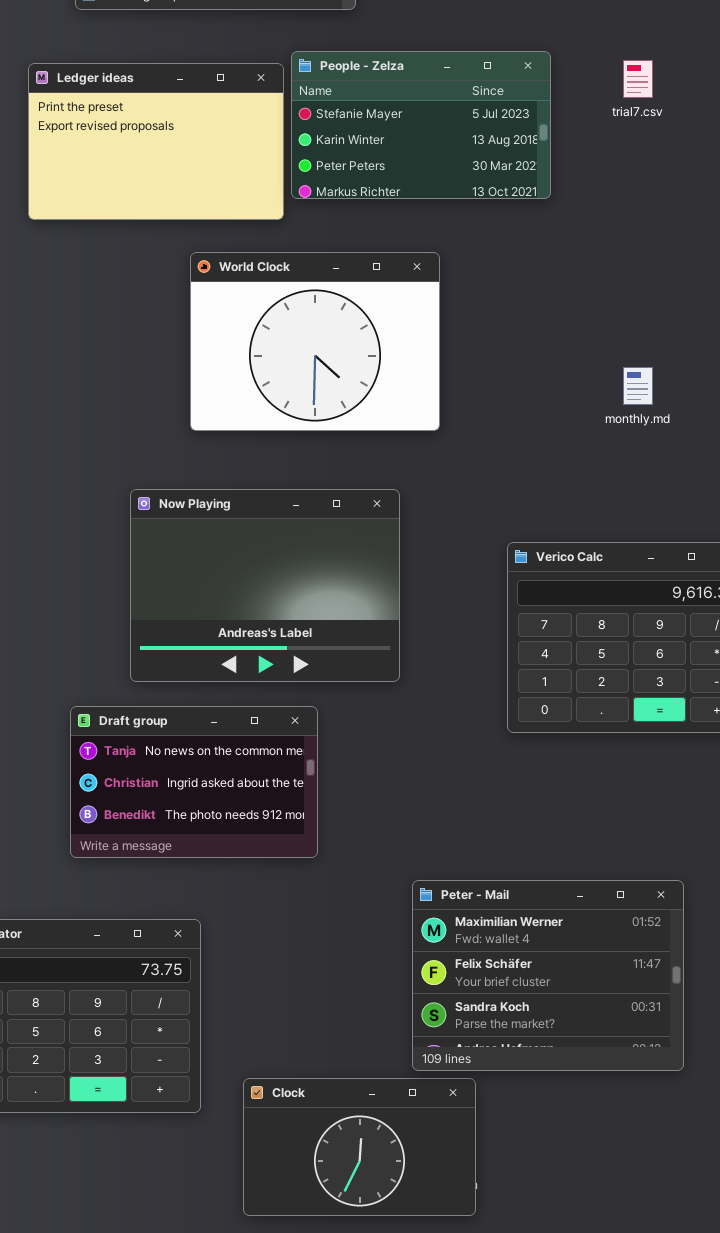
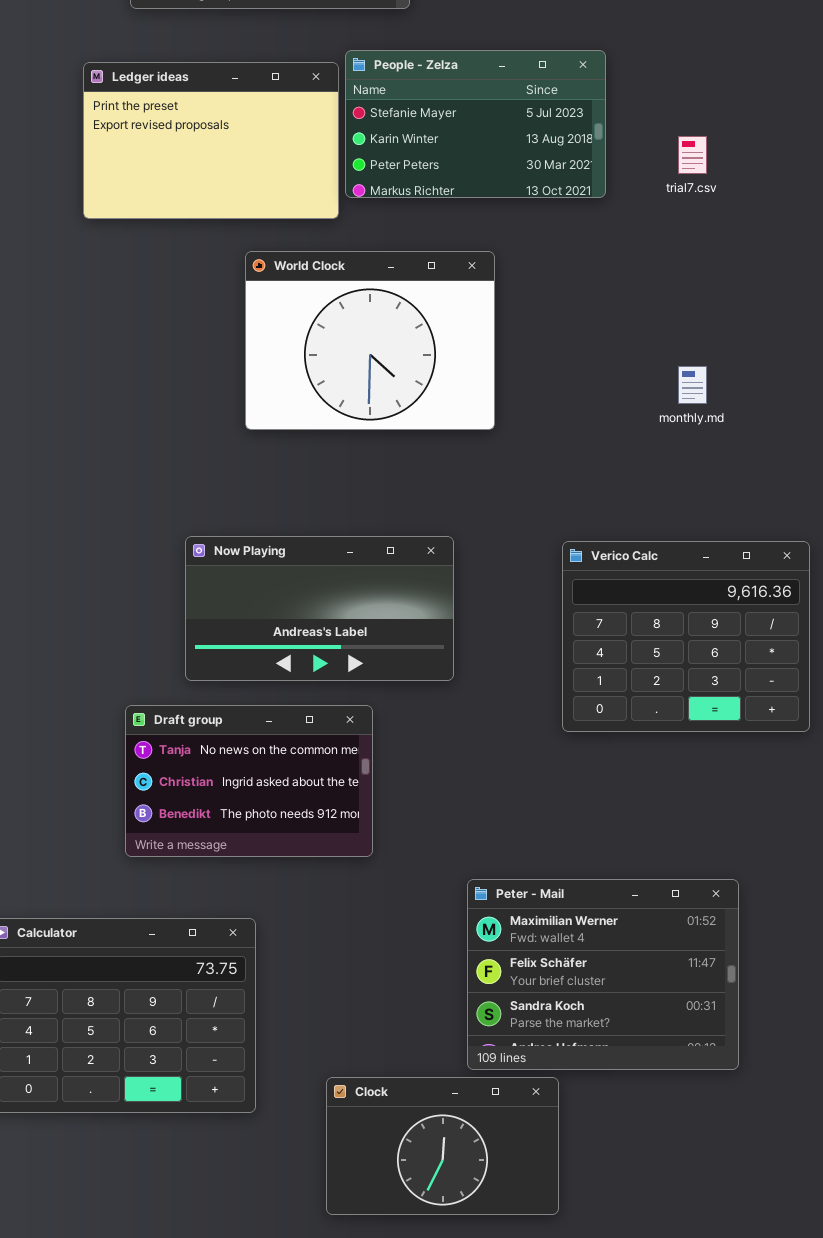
trial7.csv: [623,60,653,98] -> [678,136,707,174], moved
Now Playing: [130,489,400,682] -> [185,536,454,681], resized
Clock: [243,1078,476,1216] -> [326,1077,559,1215], moved

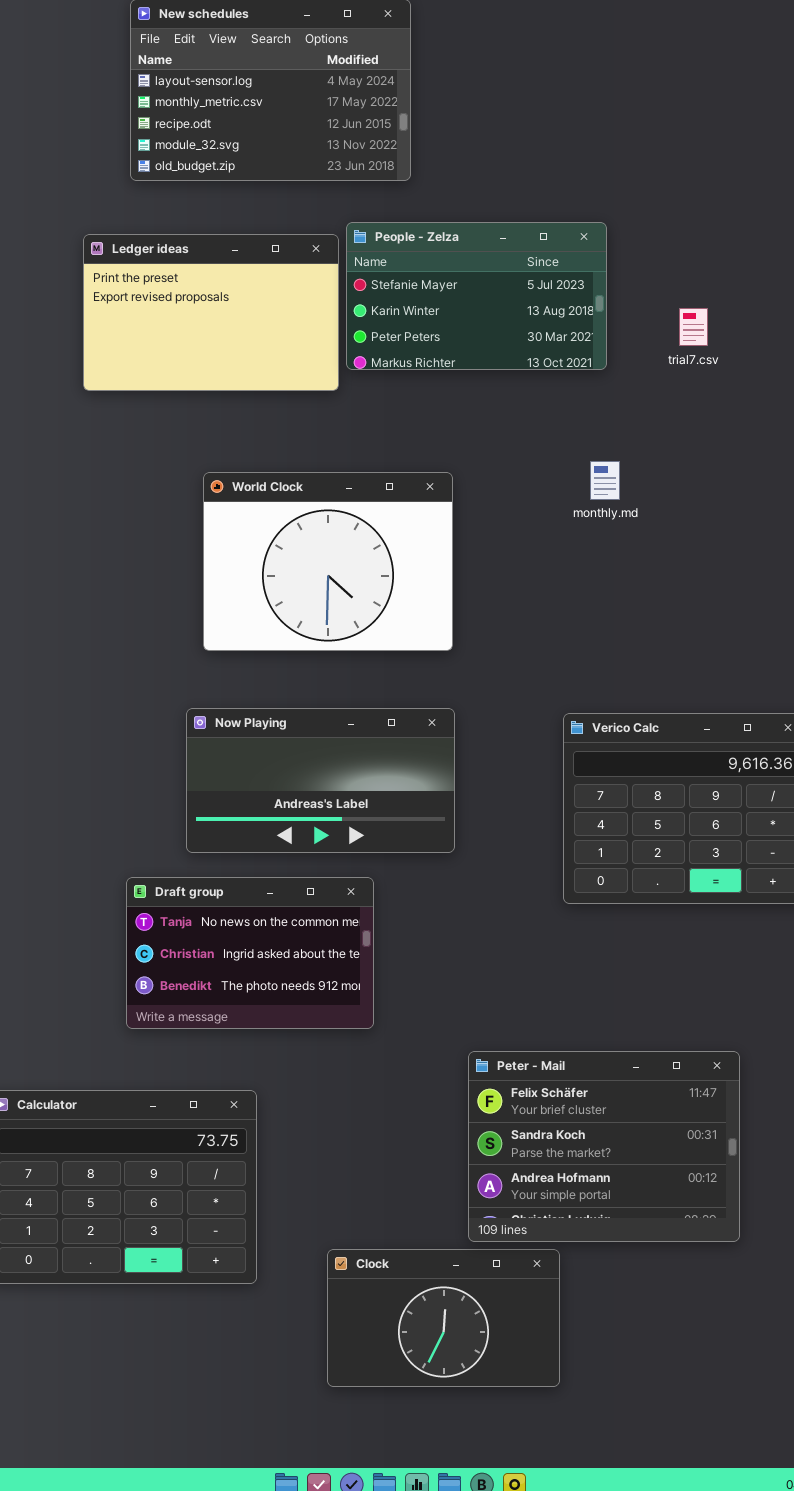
World Clock: [245,251,495,430] -> [203,472,453,651], moved
monthly.md: [678,366,707,404] -> [590,461,620,500], moved
Peter - Mail: [467,879,739,1070] -> [468,1051,740,1242], scrolled down 1 row

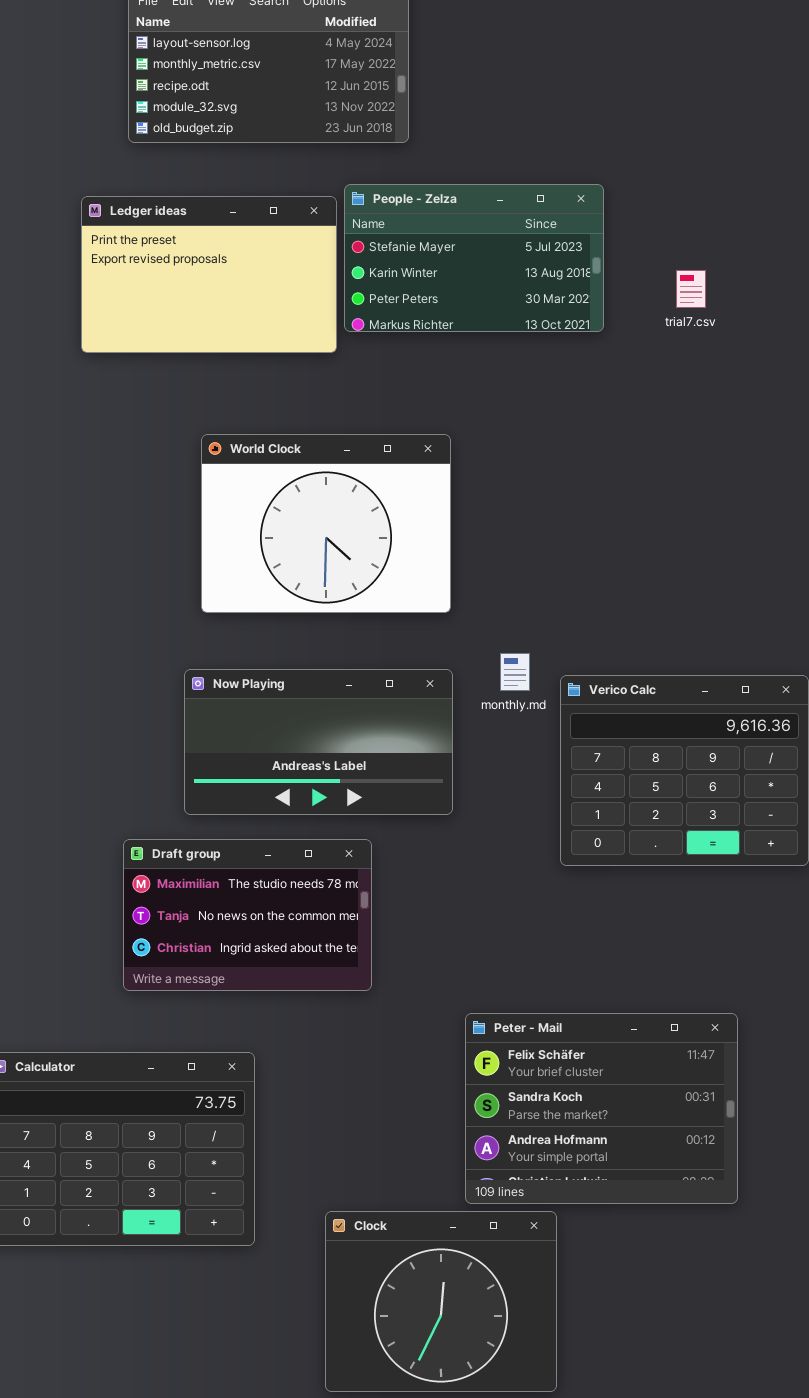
monthly.md: [590,461,620,500] -> [500,653,530,691], moved
Draft group: [126,877,374,1029] -> [123,839,372,991], scrolled up 1 row
Clock: [327,1249,560,1387] -> [325,1211,557,1392], resized

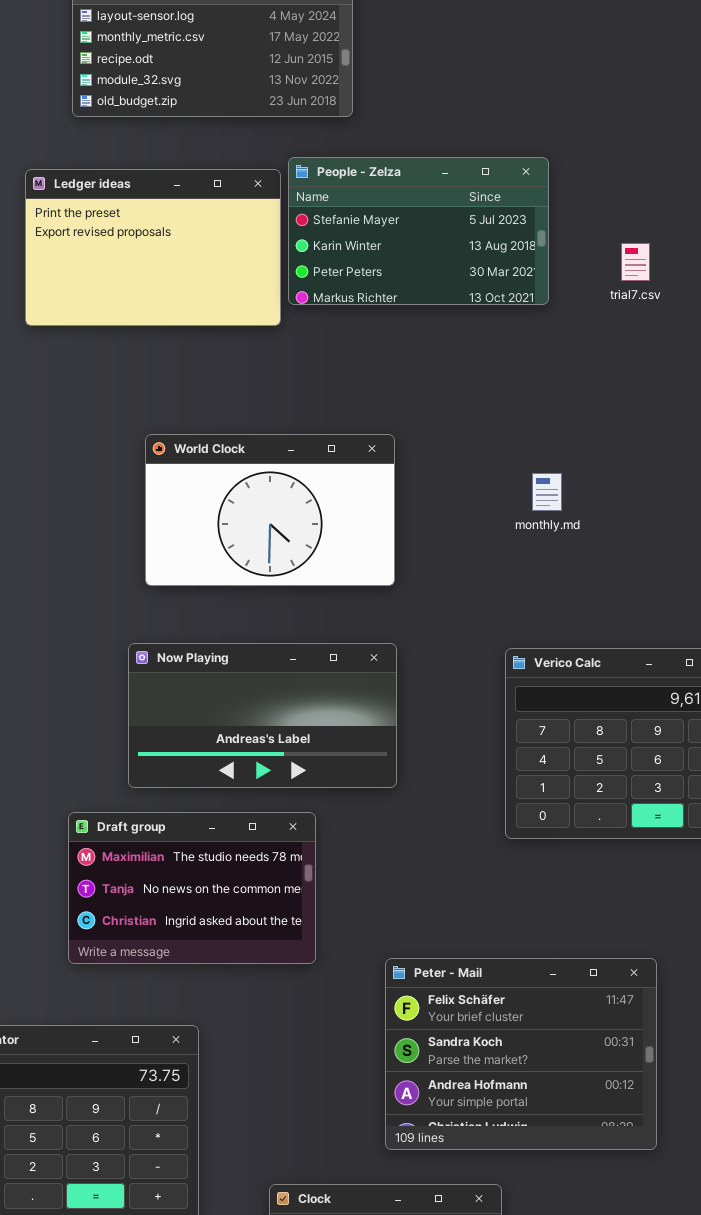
World Clock: [201,434,451,613] -> [145,434,395,586], resized
monthly.md: [500,653,530,691] -> [532,473,562,511], moved
Peter - Mail: [465,1013,738,1204] -> [385,958,657,1150], moved

